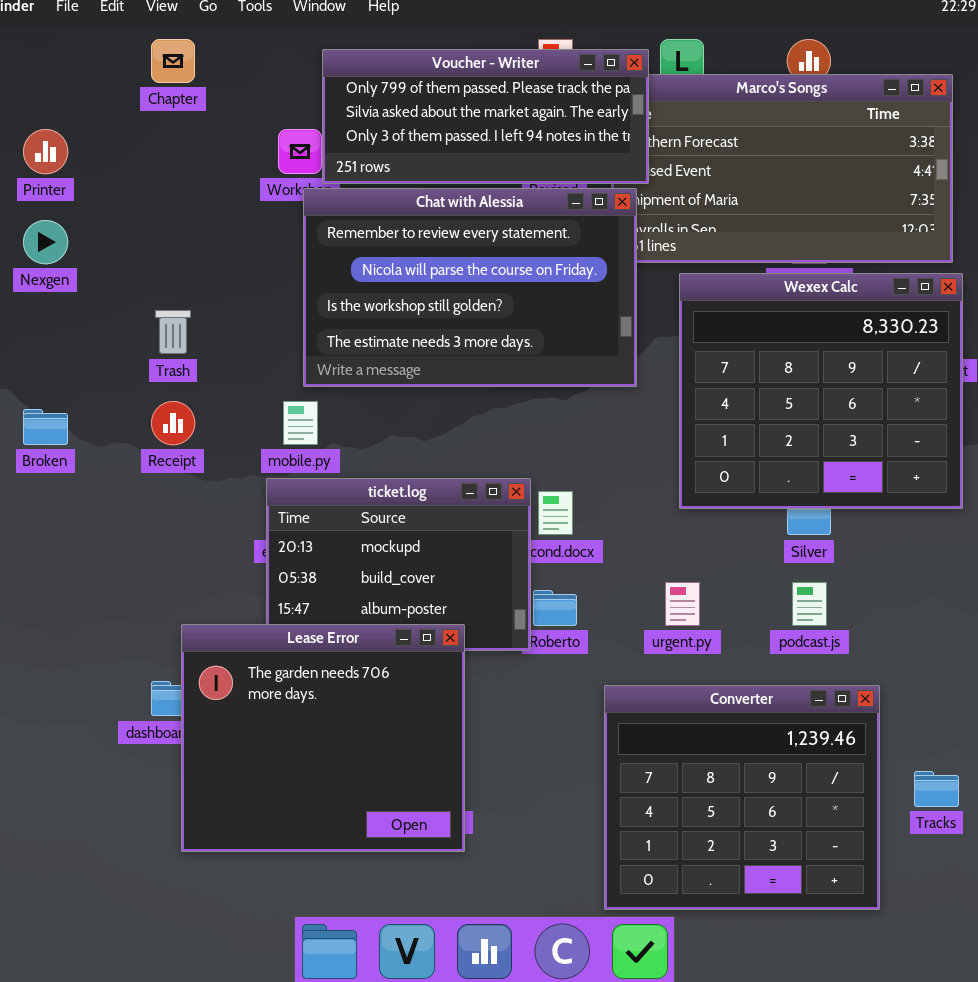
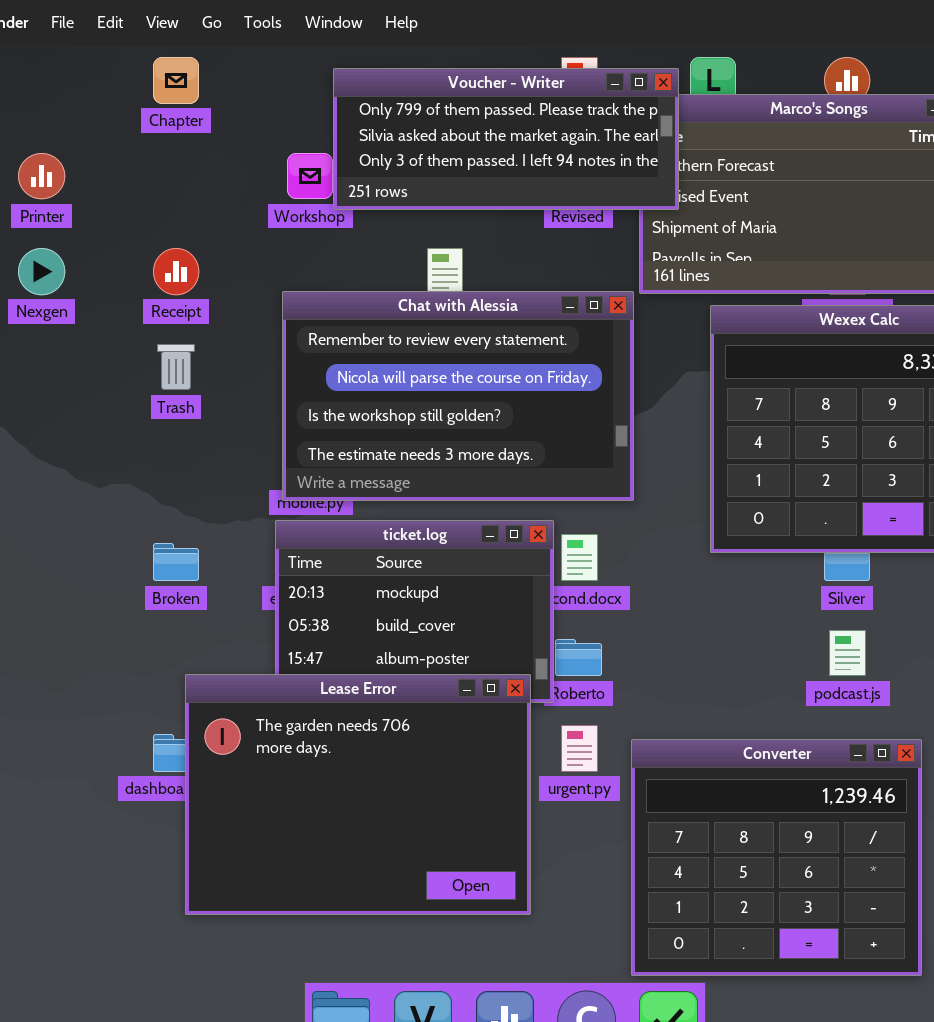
Chat with Alessia: [303,188,637,387] -> [282,291,634,501], moved
Receipt: [151,401,195,445] -> [153,248,199,295], moved
Broken: [23,409,68,445] -> [153,543,199,581], moved
urgent.py: [665,582,700,626] -> [561,725,598,772], moved
Lease Error: [181,624,465,852] -> [185,674,531,915], resized

